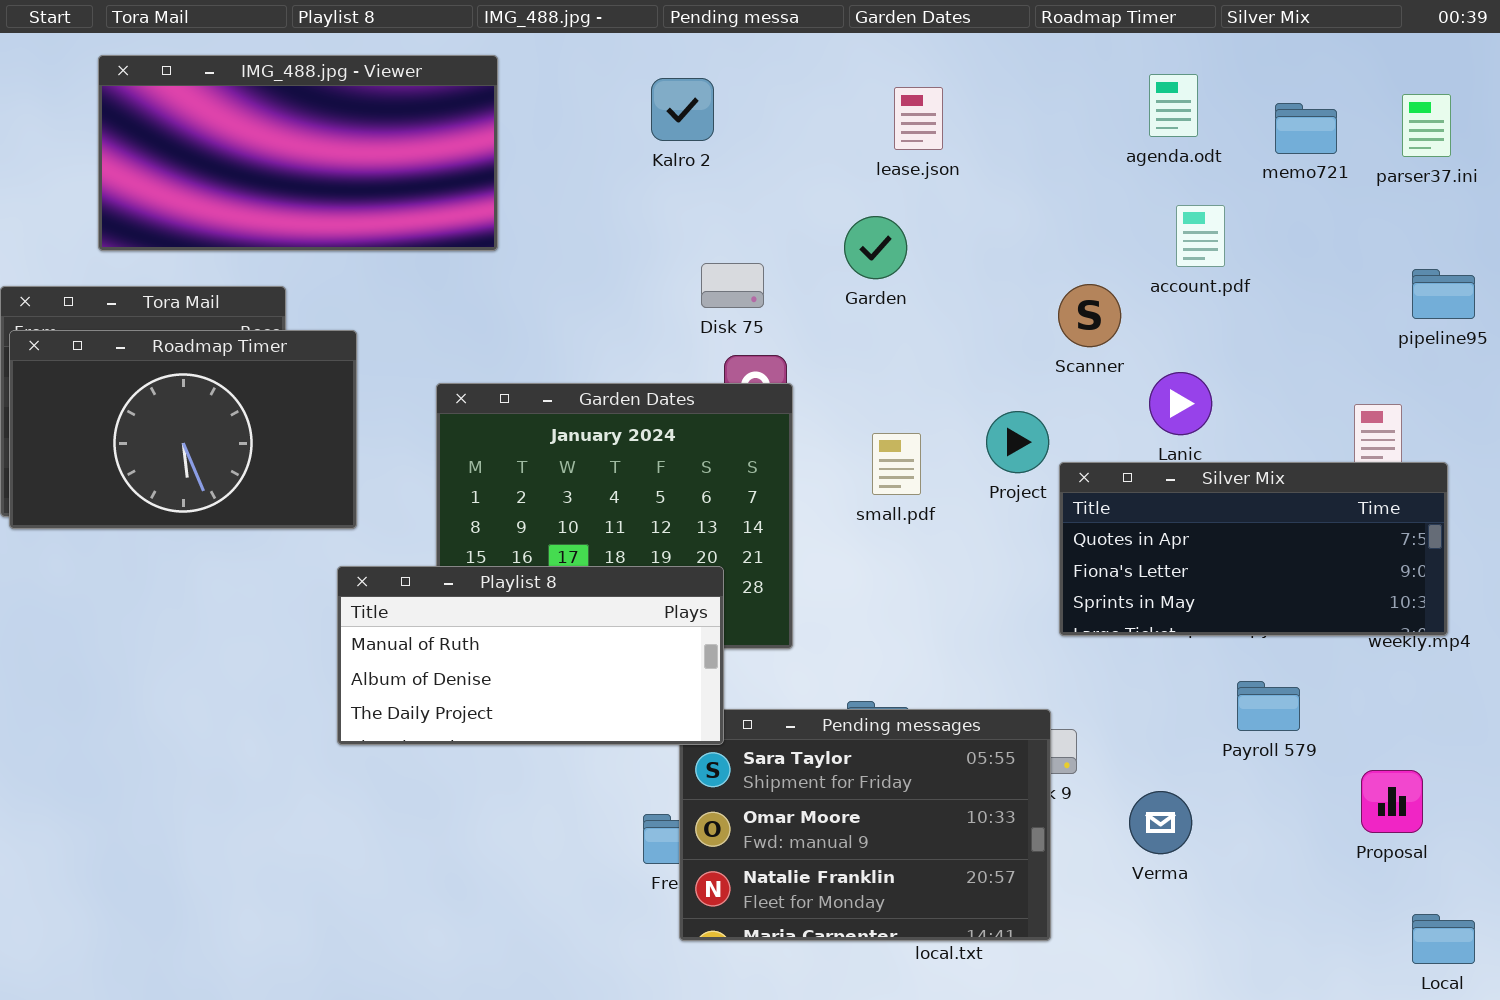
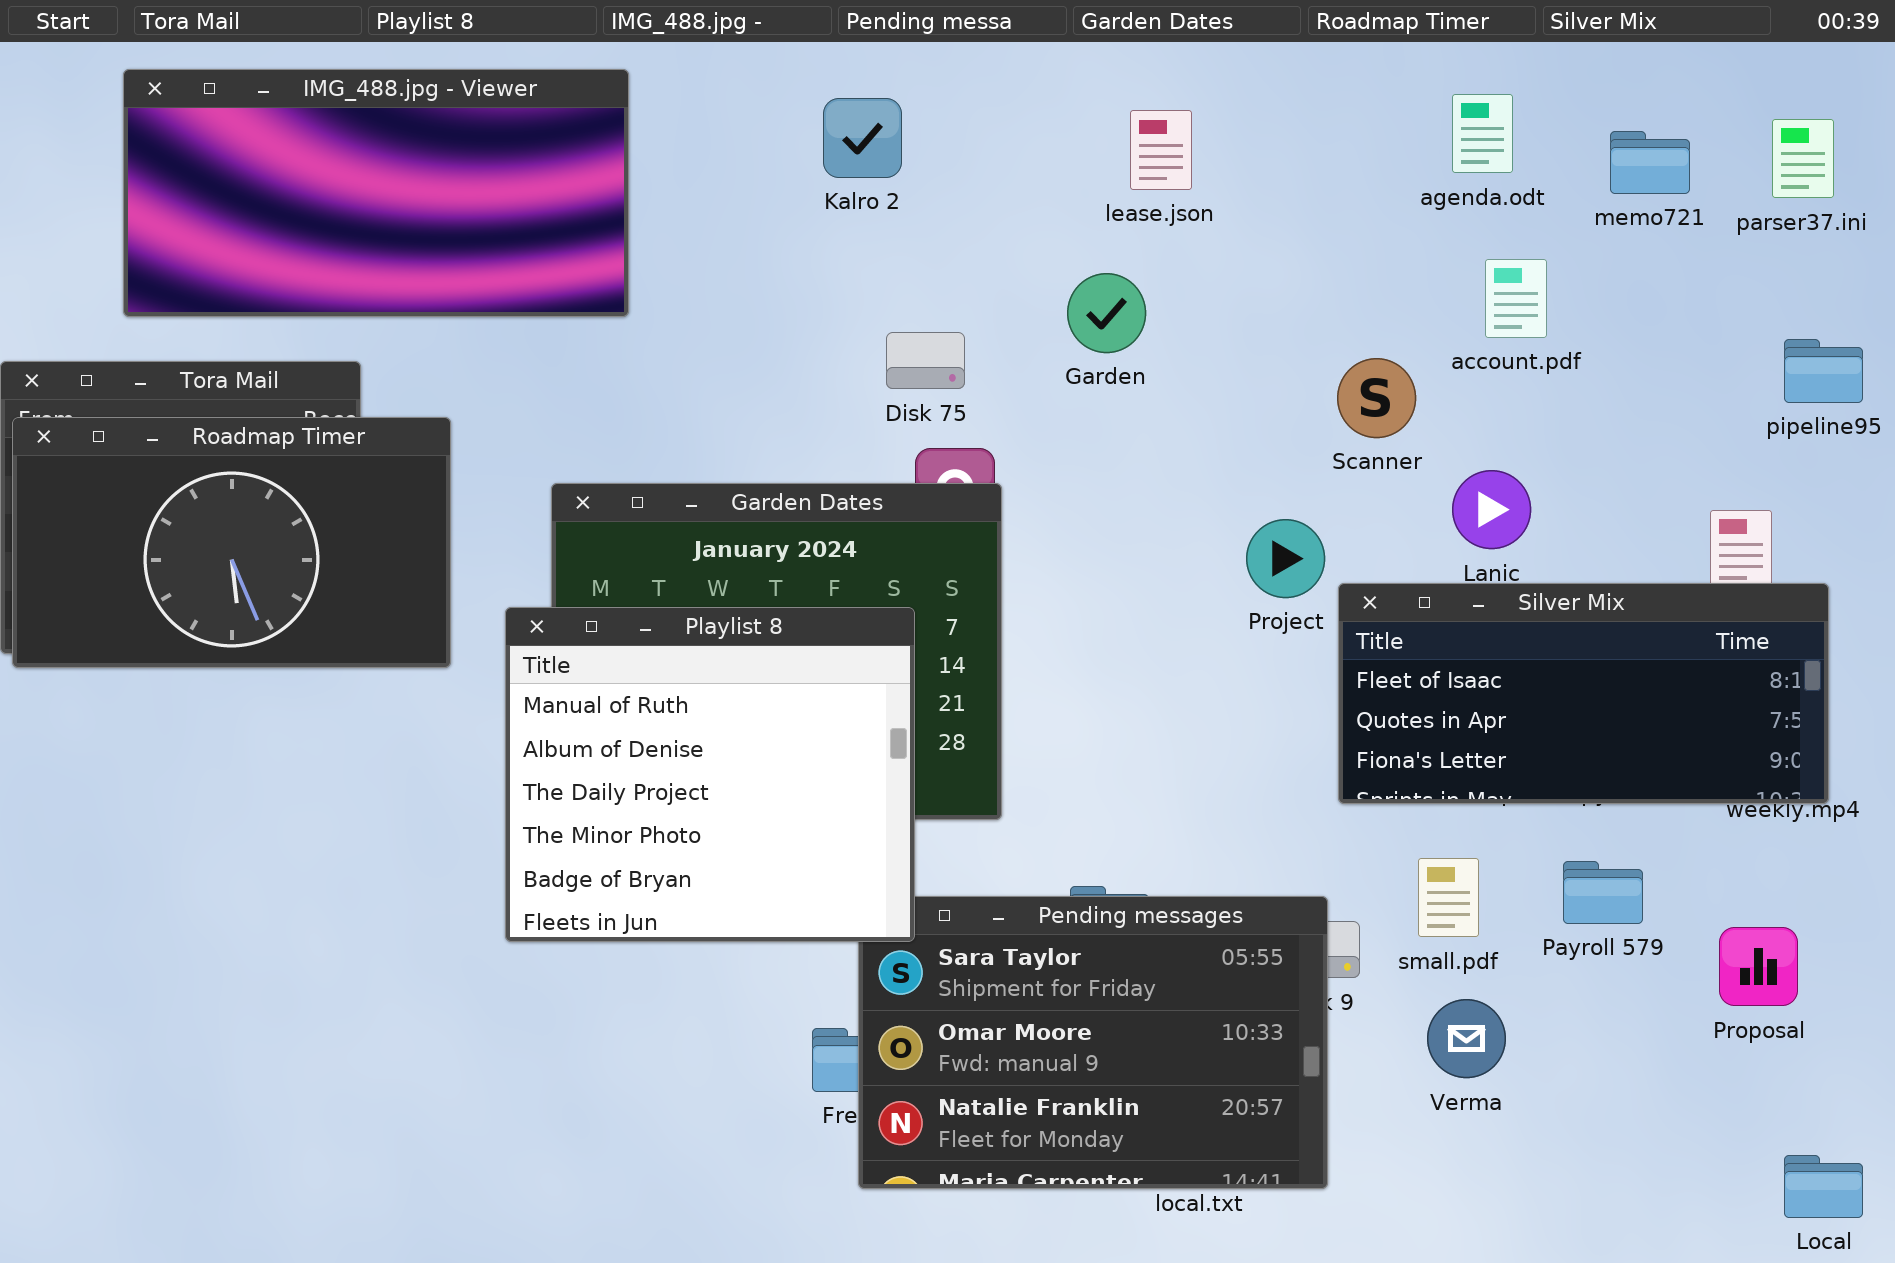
small.pdf: [872,433,921,495] -> [1418,858,1479,937], moved
Silver Mix: [1059,462,1448,636] -> [1338,583,1829,804], scrolled up 1 row
Playlist 8: [337,566,724,745] -> [505,607,915,942], resized
Proposal: [1361,770,1423,833] -> [1719,927,1798,1006], moved

